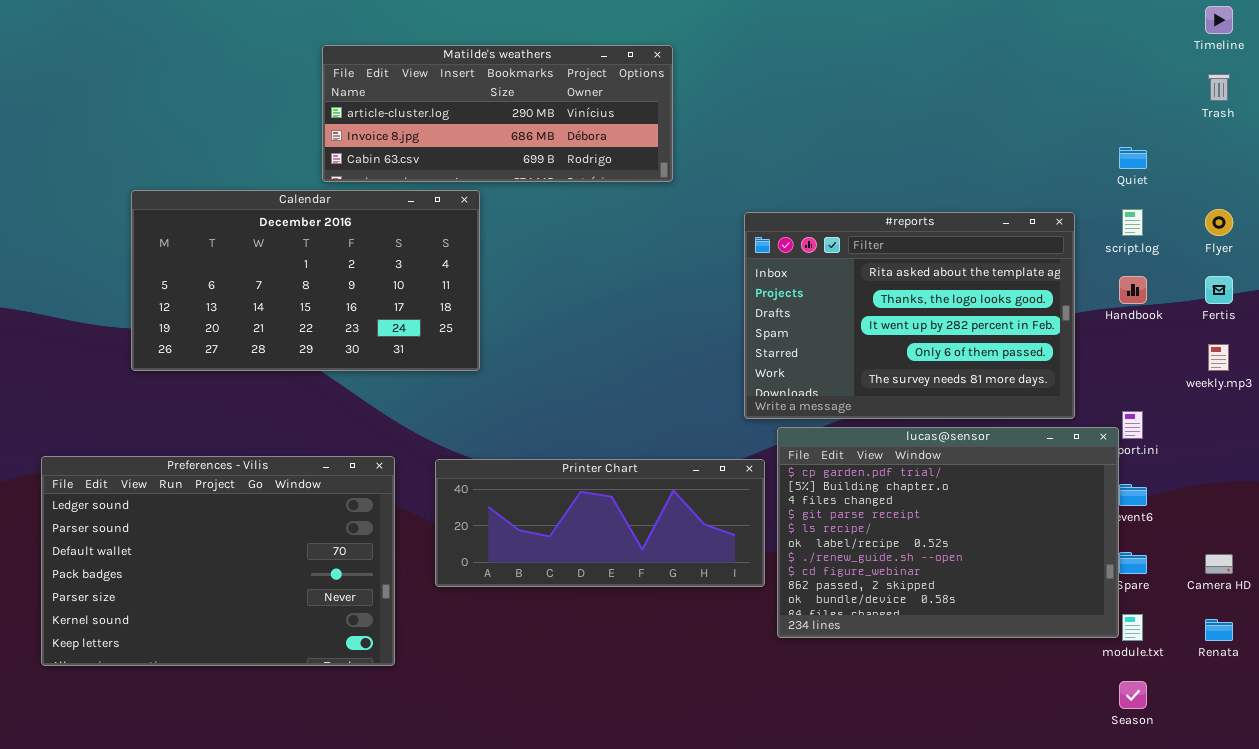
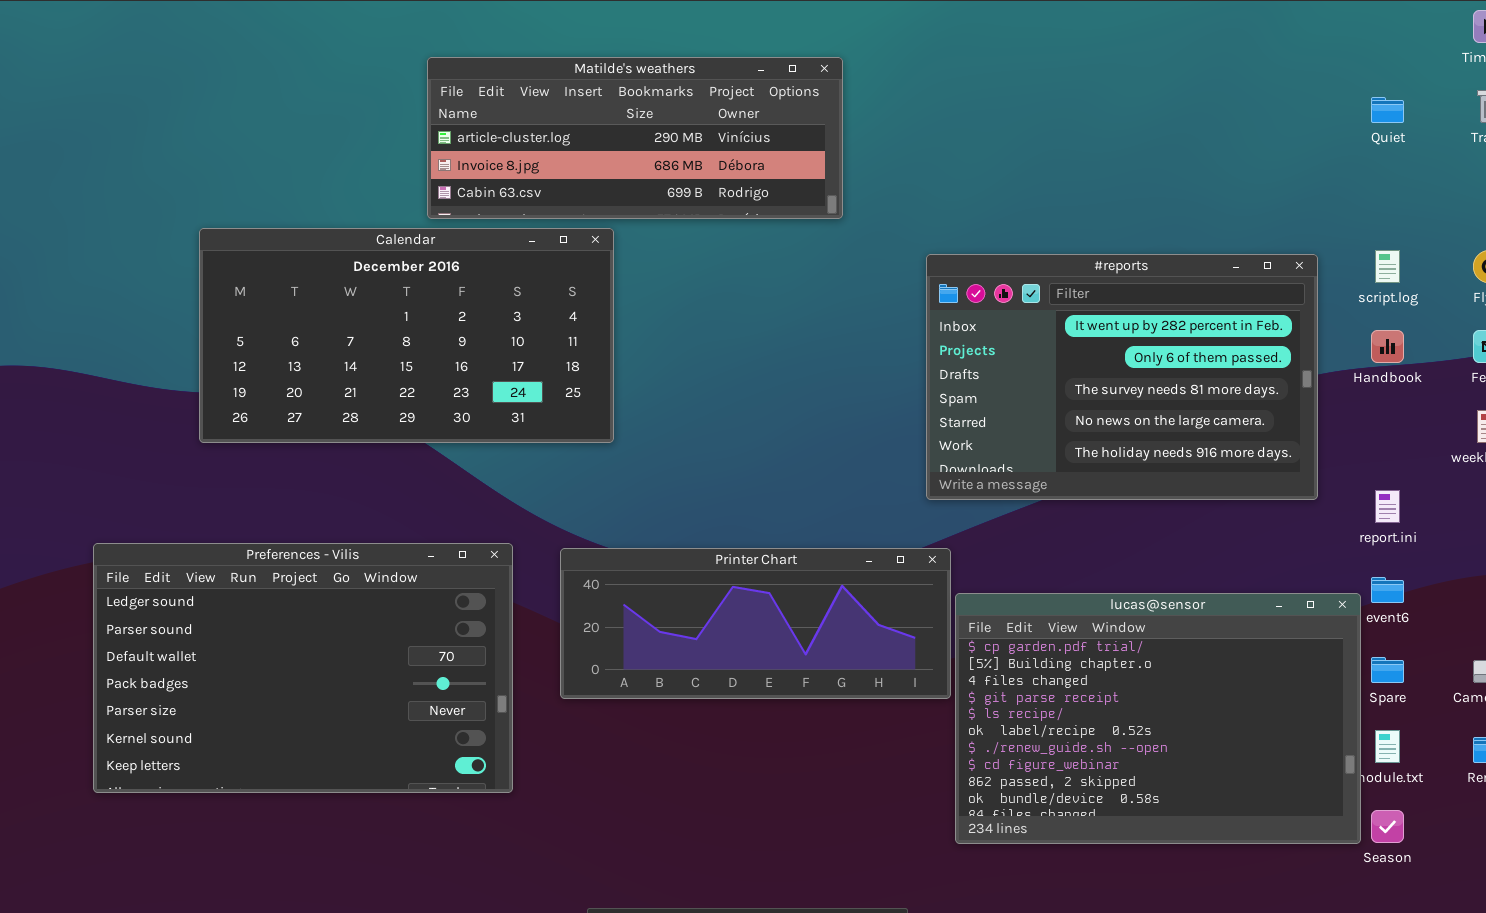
Quiet: [1119,147,1147,169] -> [1371,97,1404,123], moved
#reports: [744,212,1075,419] -> [926,254,1318,500], scrolled down 2 rows
lucas@sensor: [777,427,1119,638] -> [955,593,1361,844], moved

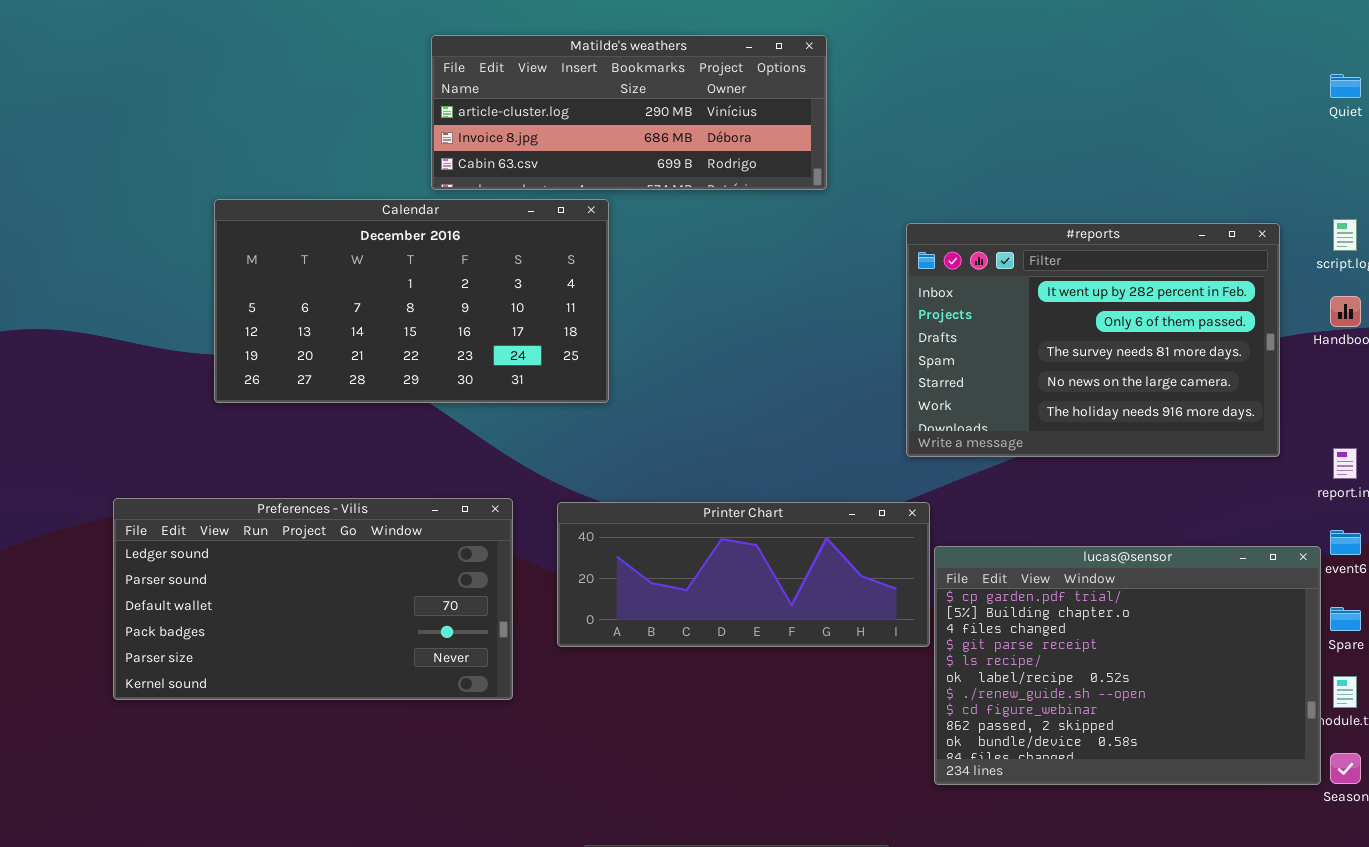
Preferences - Vilis: [93,543,513,793] -> [113,498,513,700], resized

